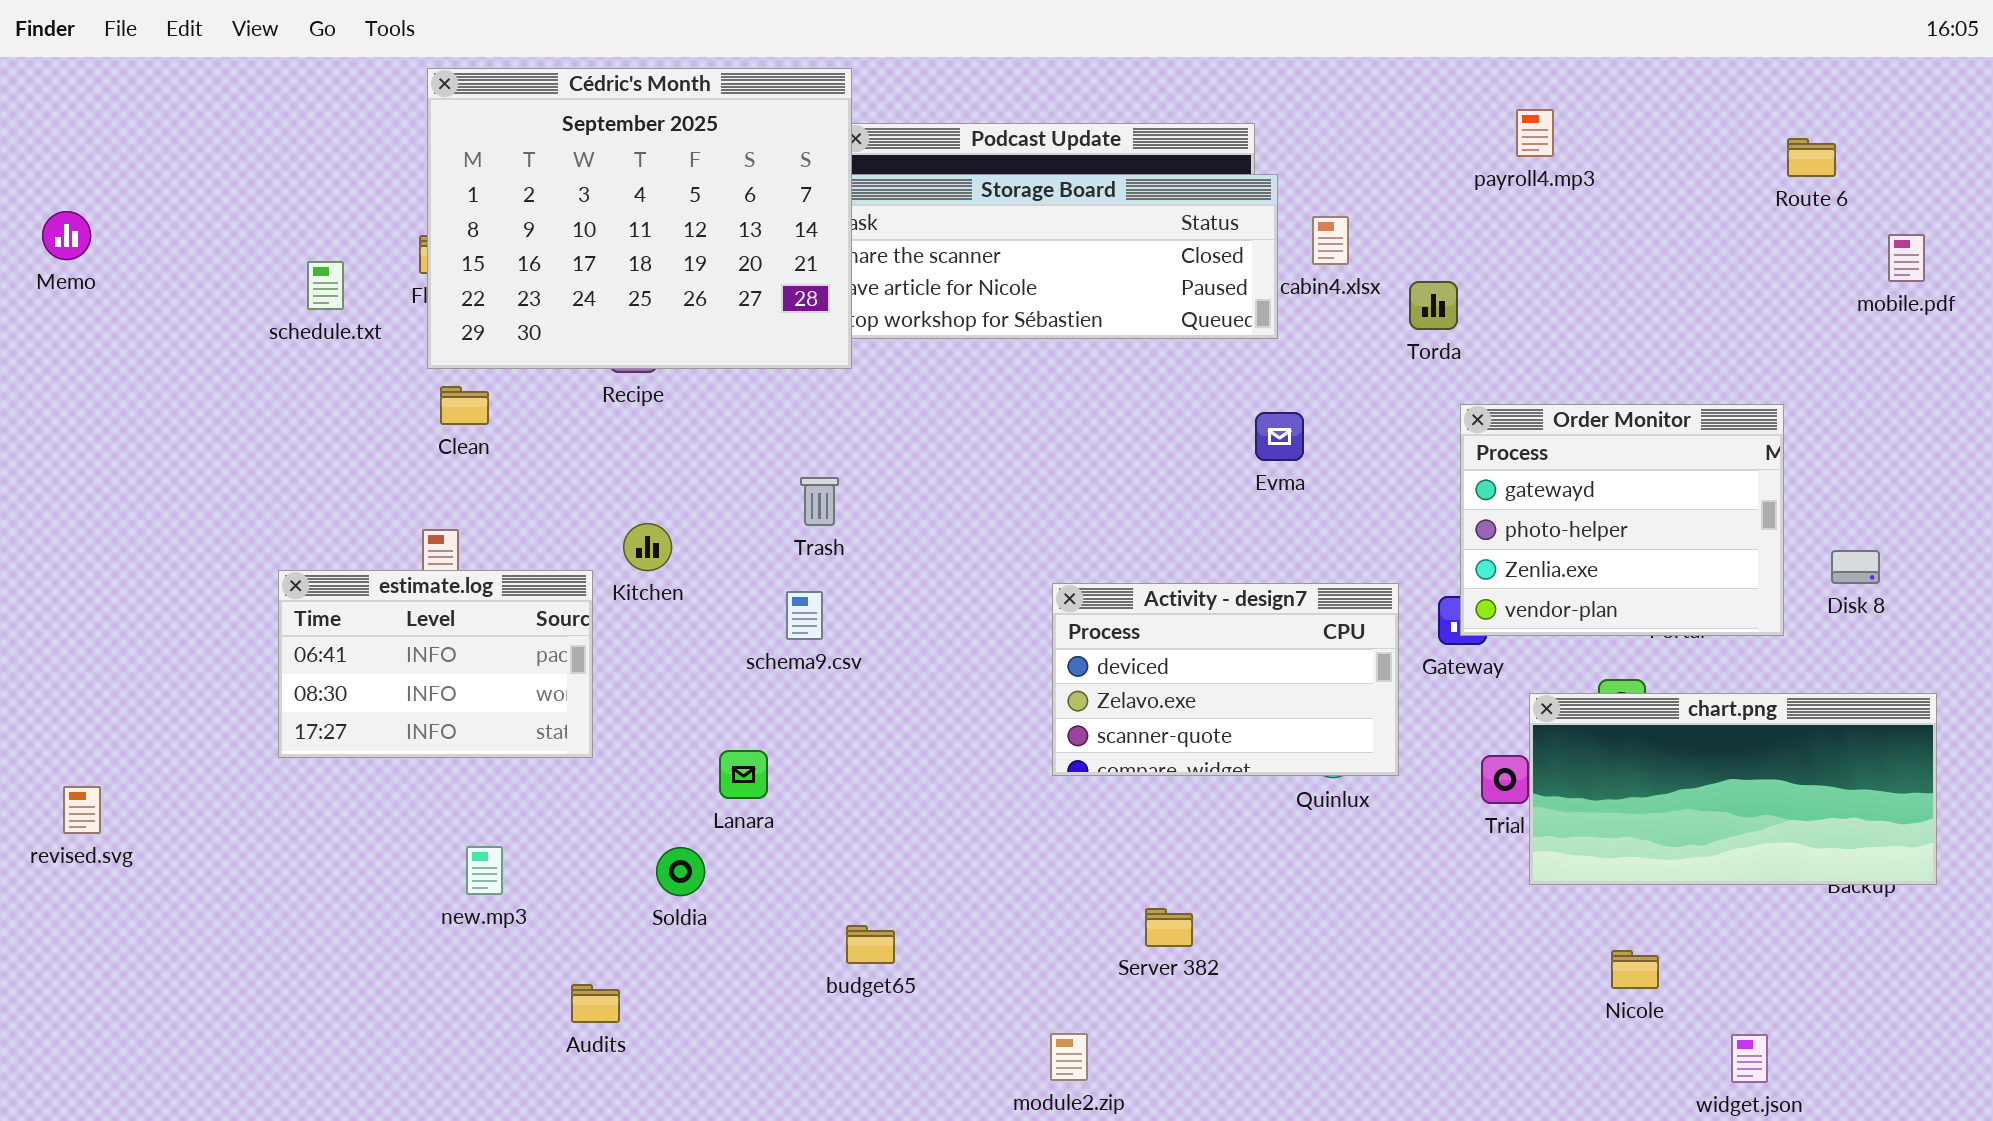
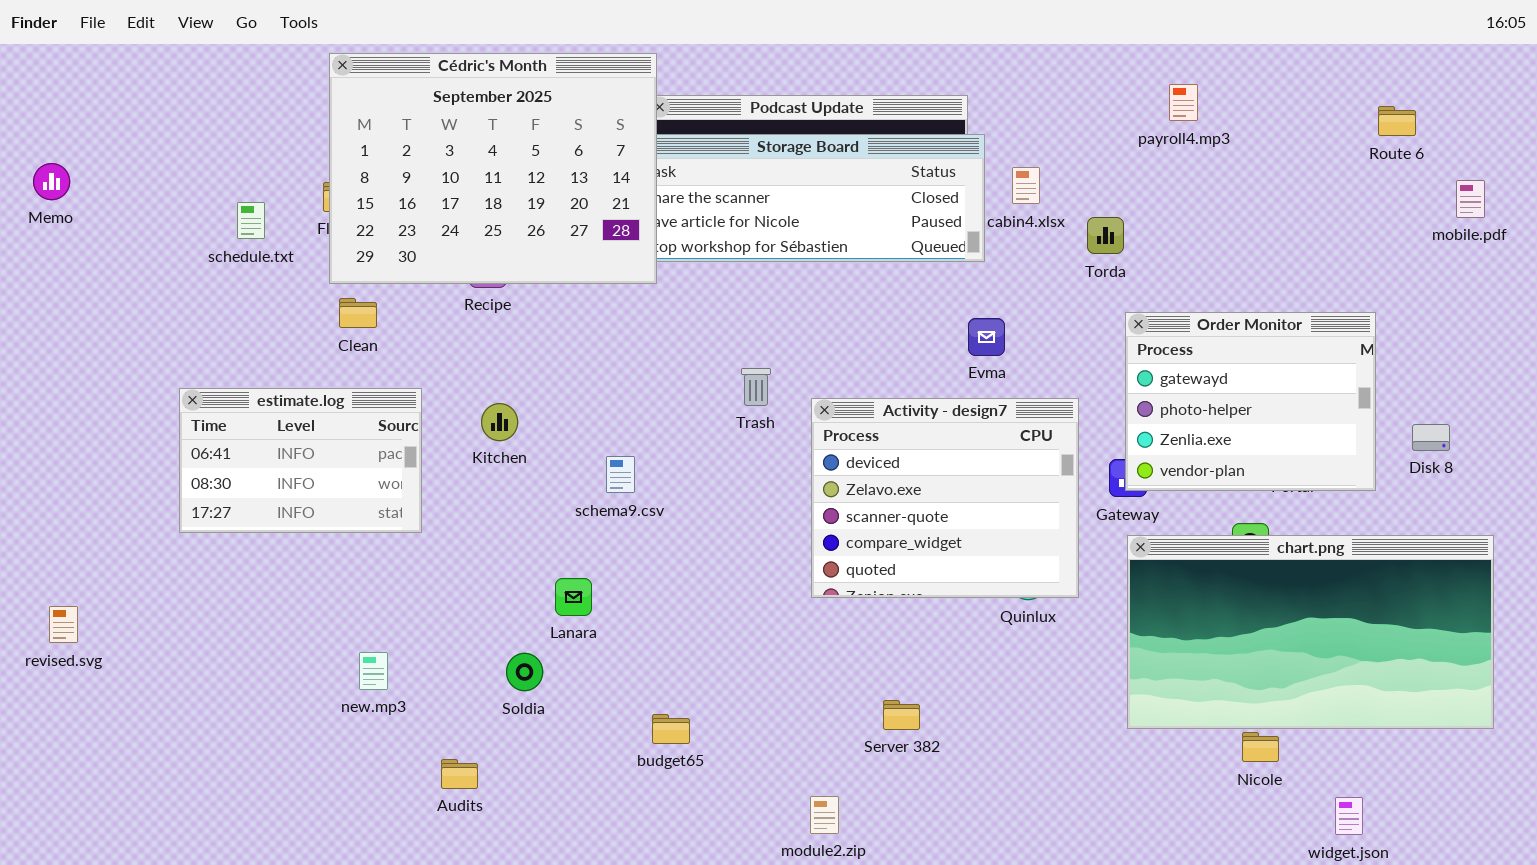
Trash: [800,477,839,526] -> [741,368,771,406], moved
estimate.log: [278,570,593,758] -> [179,388,422,533], moved
Activity - design7: [1052,583,1399,776] -> [811,398,1079,598], resized
chart.png: [1529,693,1937,885] -> [1127,535,1494,729], resized

